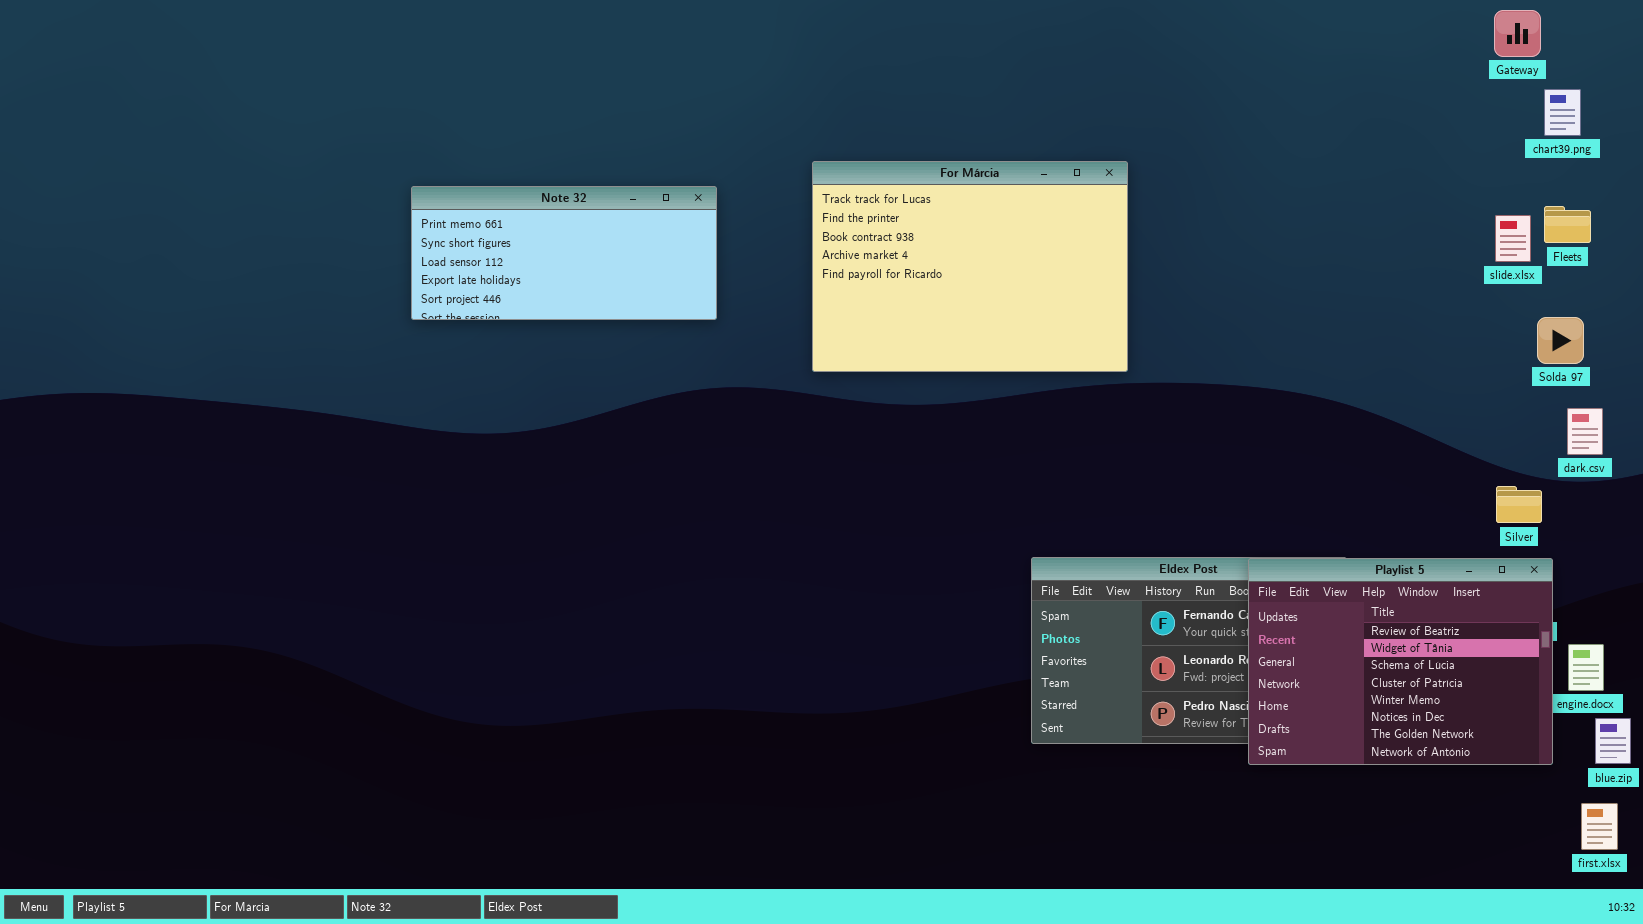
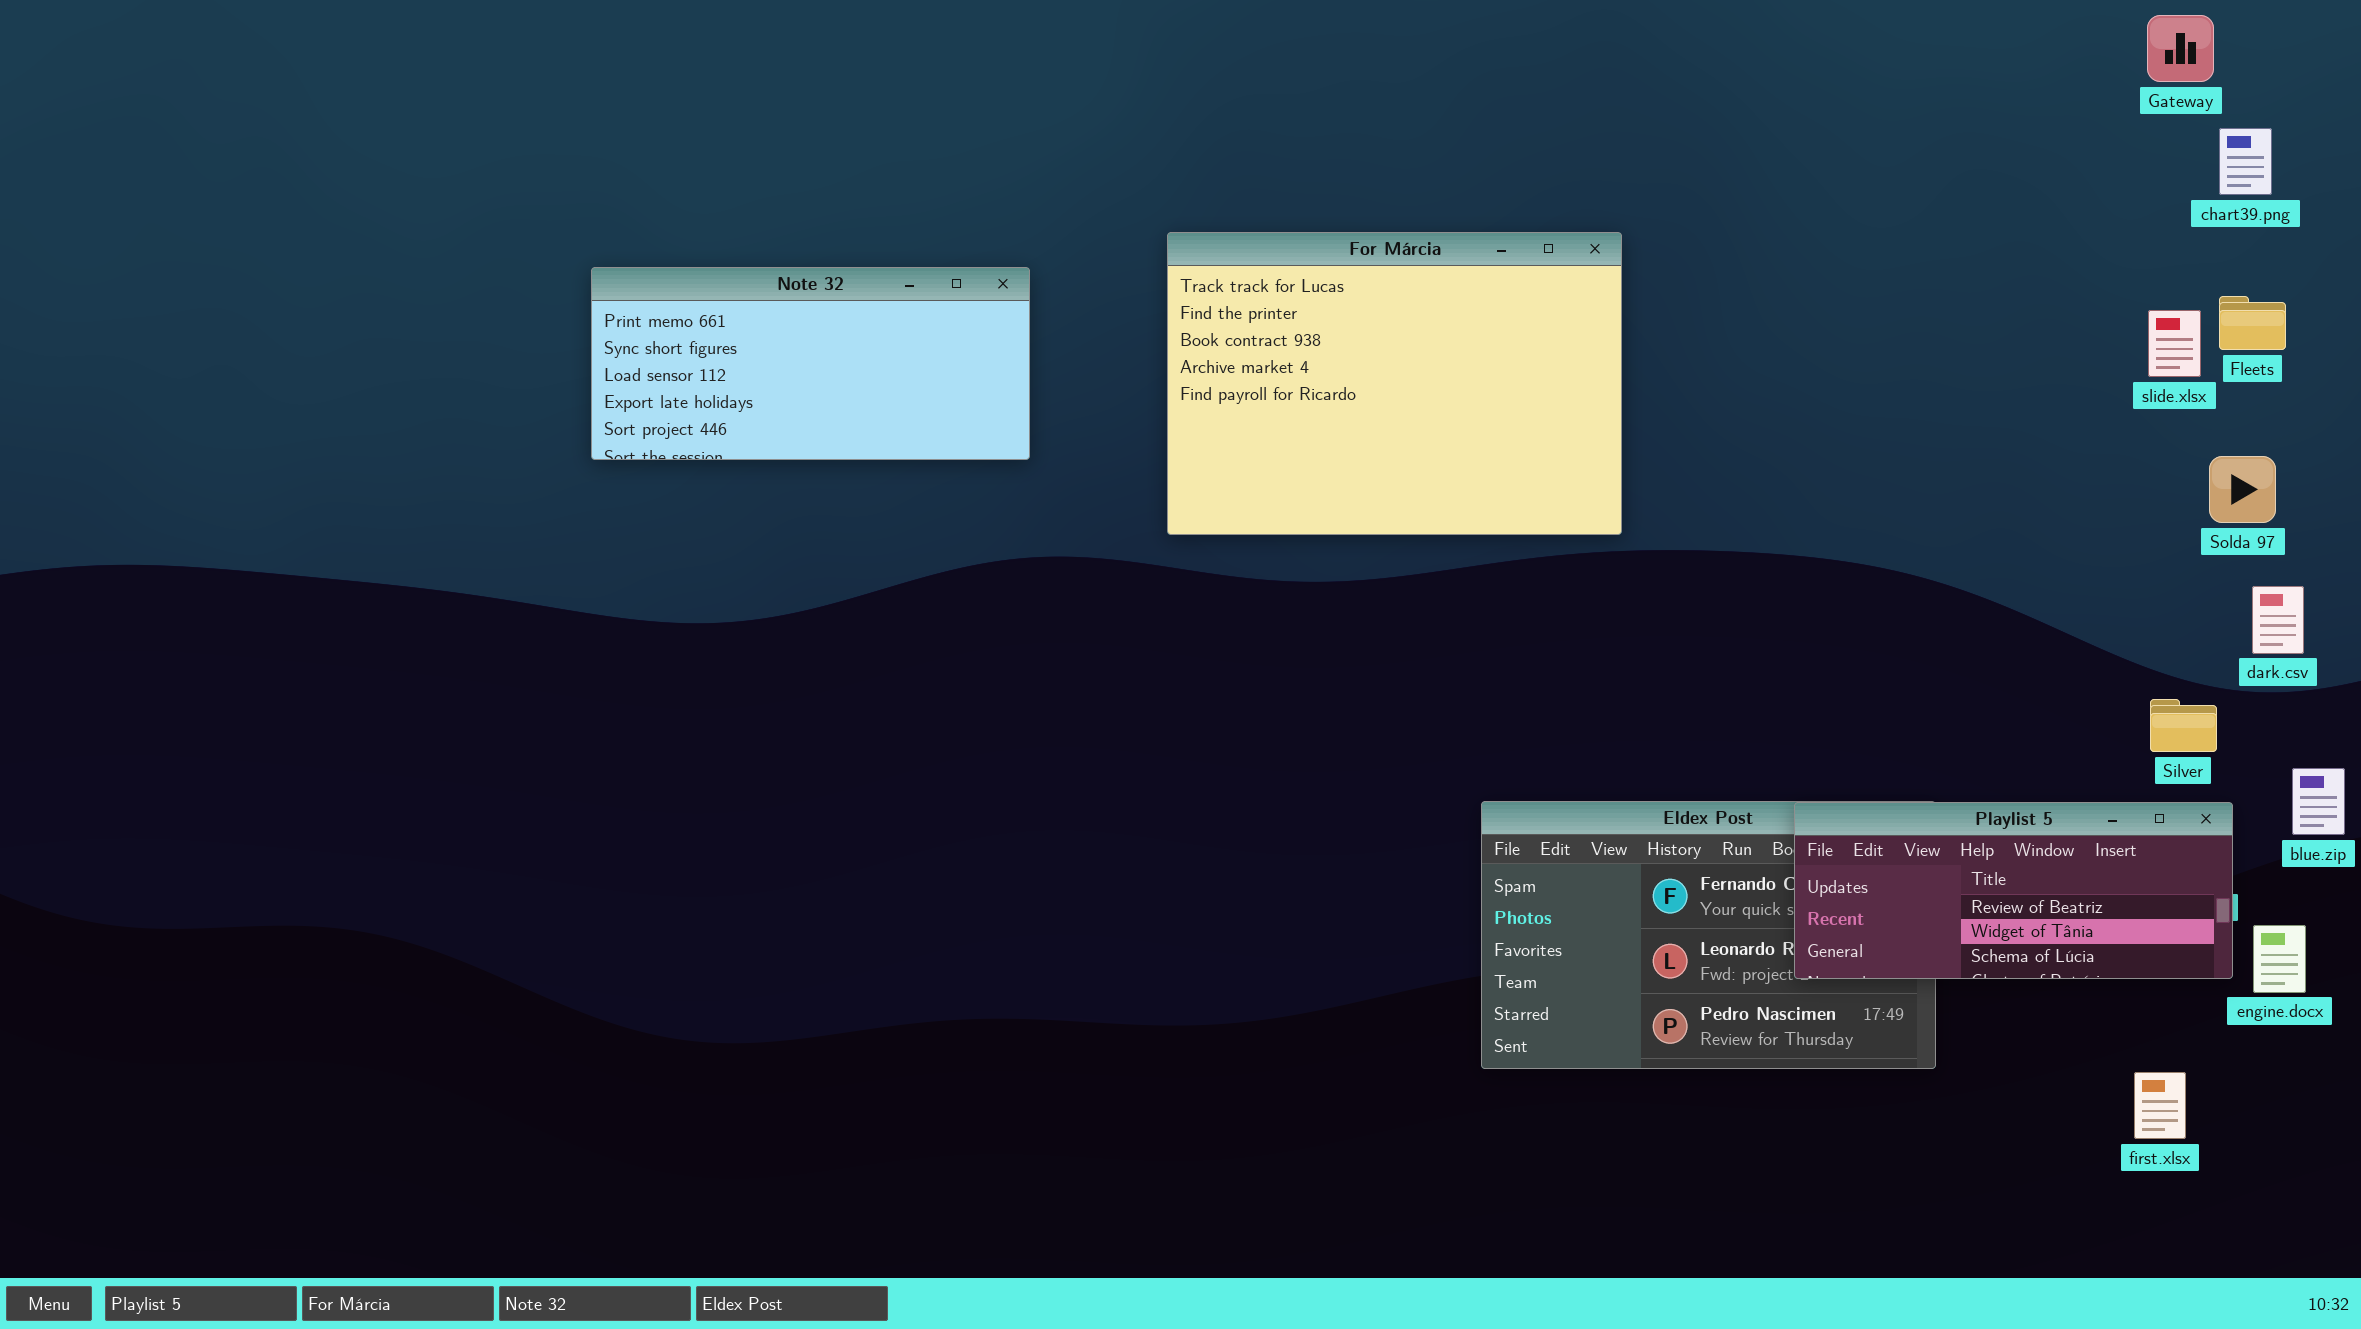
Playlist 5: [1248,558,1553,765] -> [1794,802,2233,979], resized
blue.zip: [1595,718,1631,764] -> [2292,768,2345,835], moved
first.xlsx: [1581,803,1618,850] -> [2134,1072,2186,1139], moved

